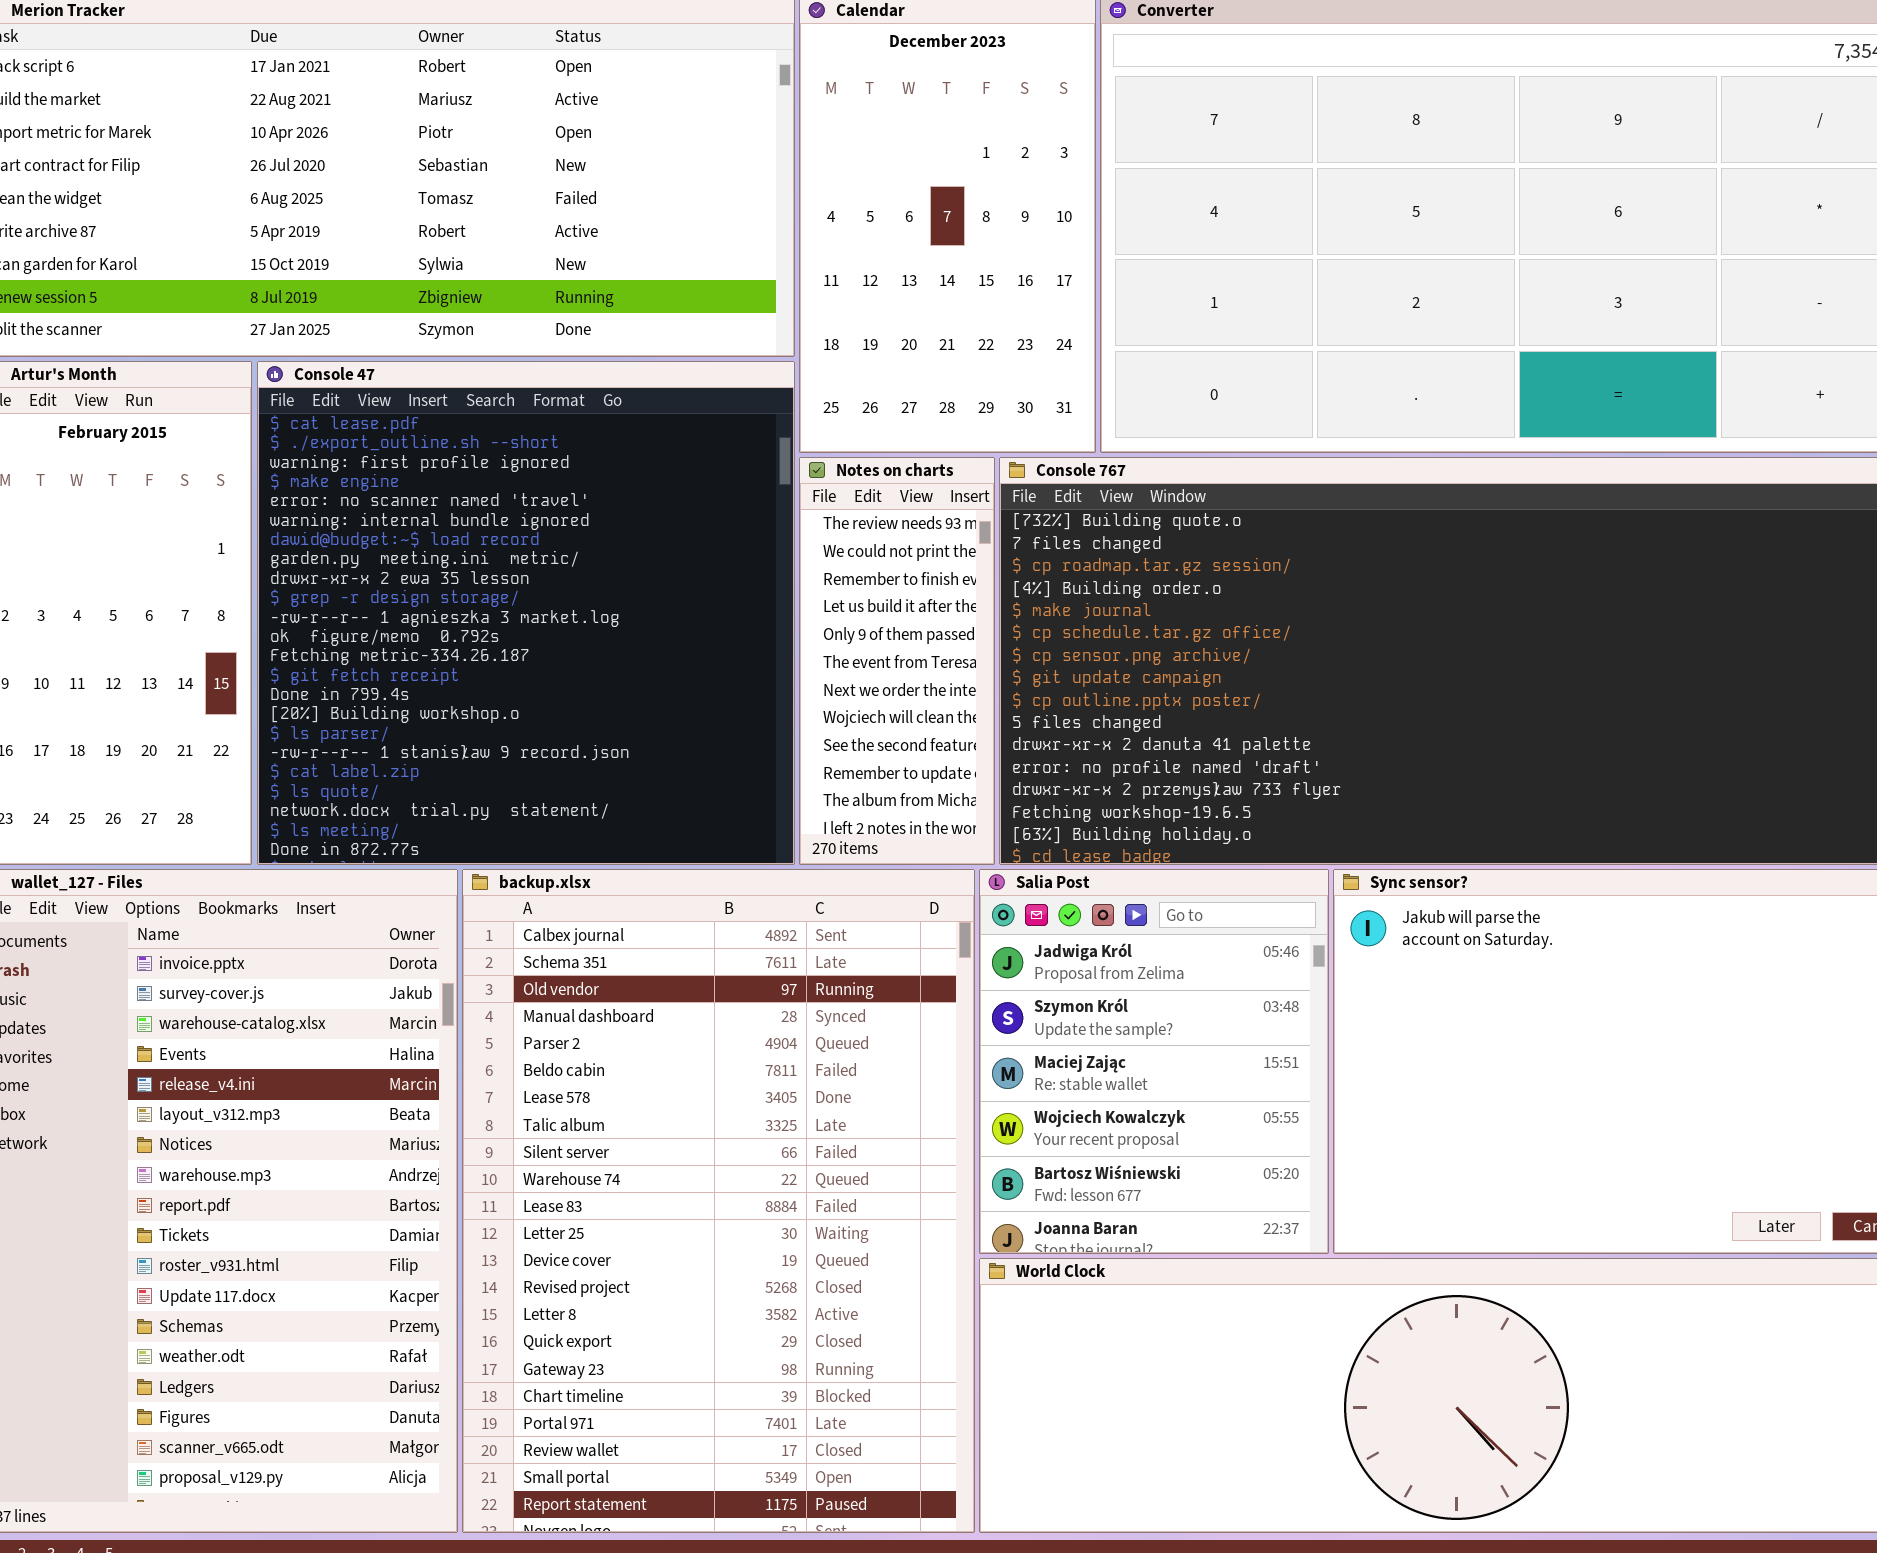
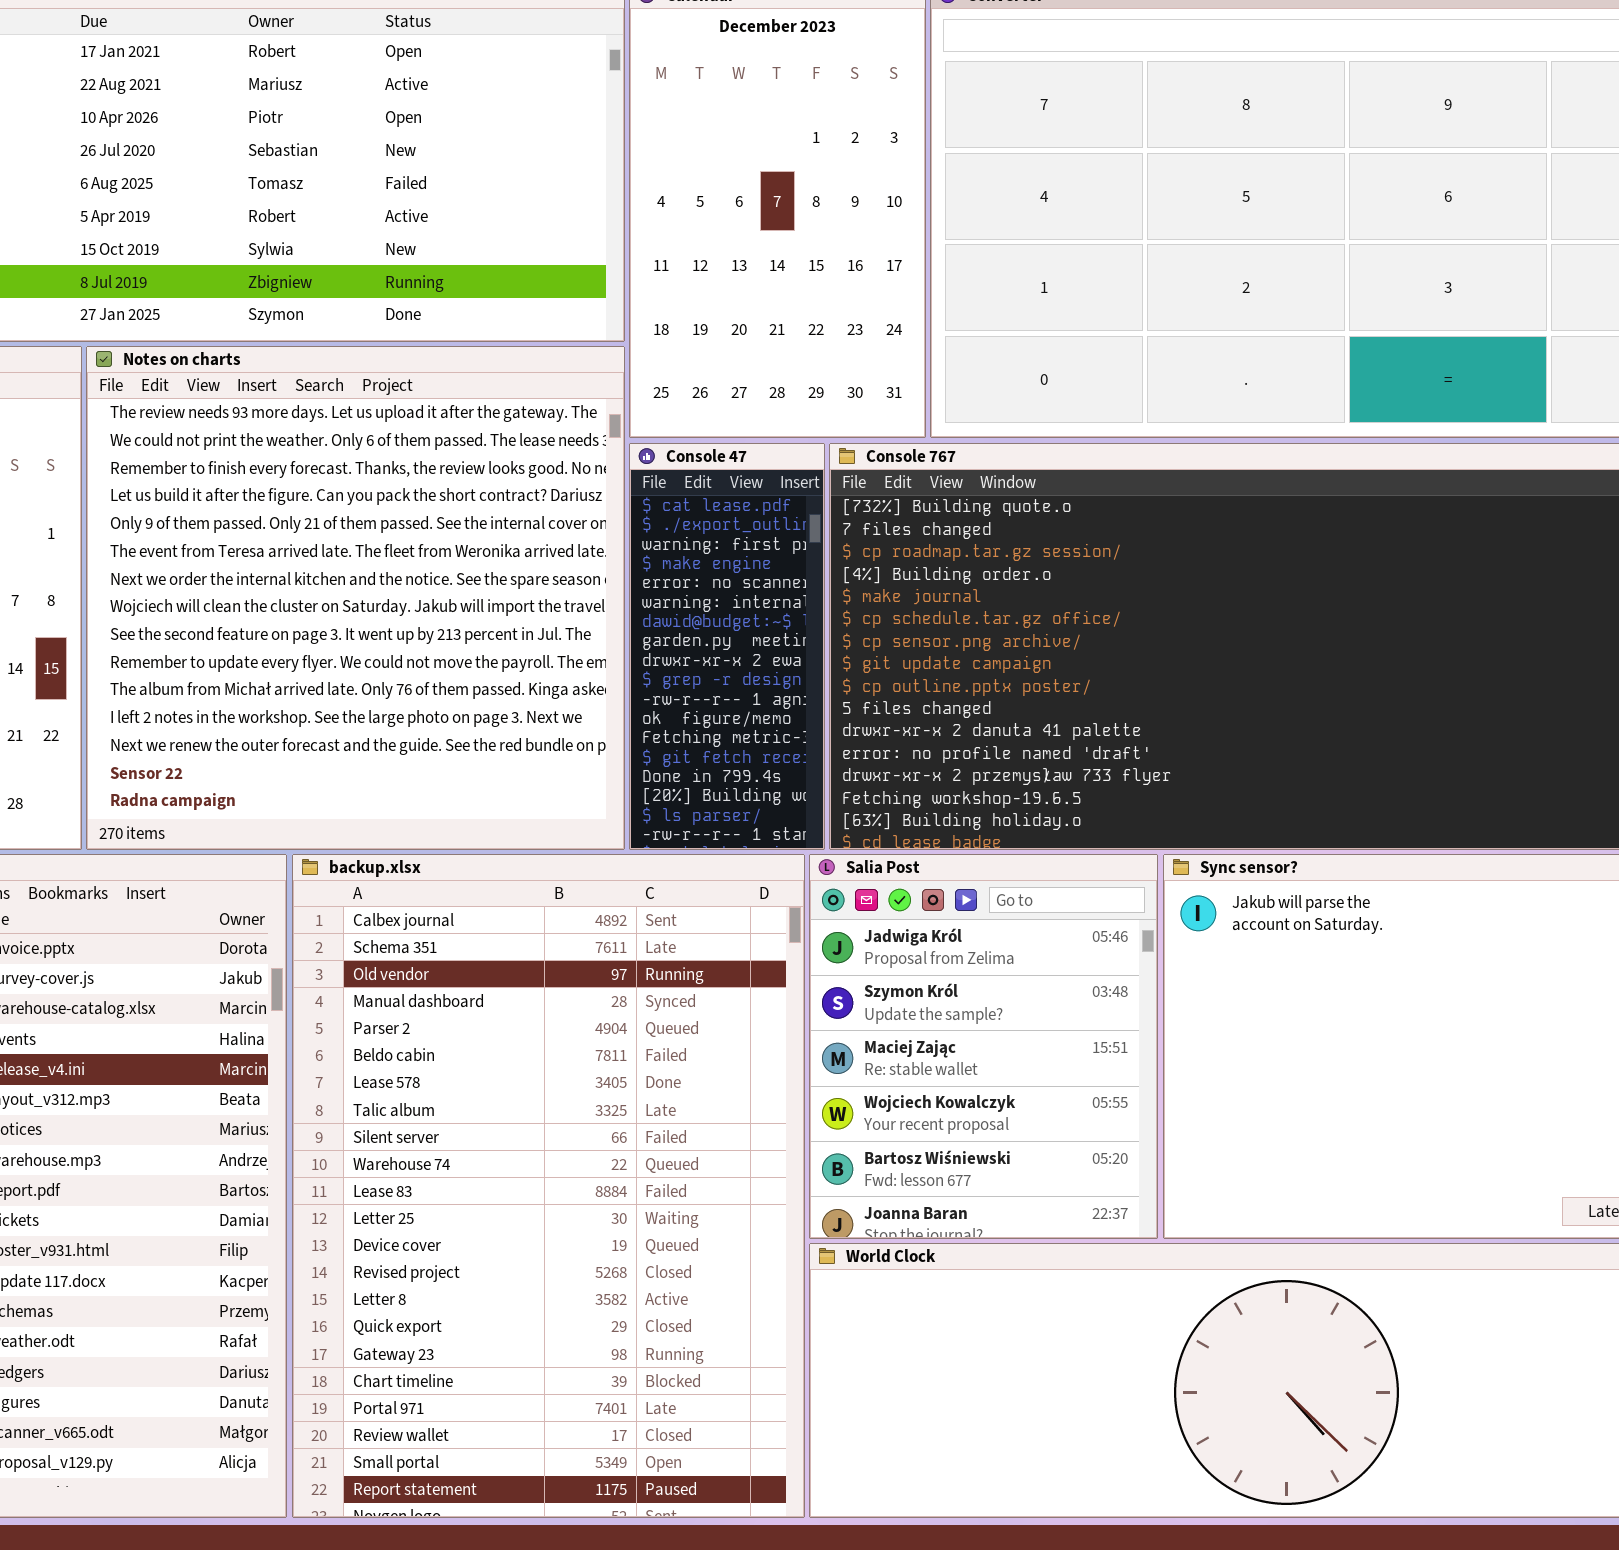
Console 47: [257,361,795,865] -> [629,443,825,850], moved, resized
Notes on charts: [799,457,995,865] -> [86,346,625,850], moved, resized

